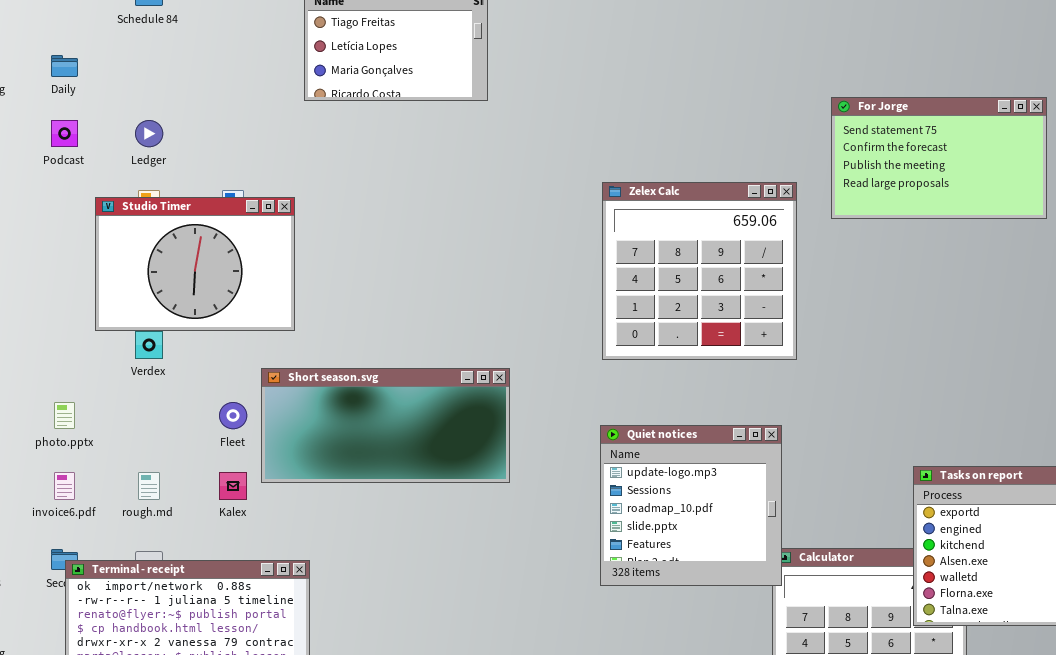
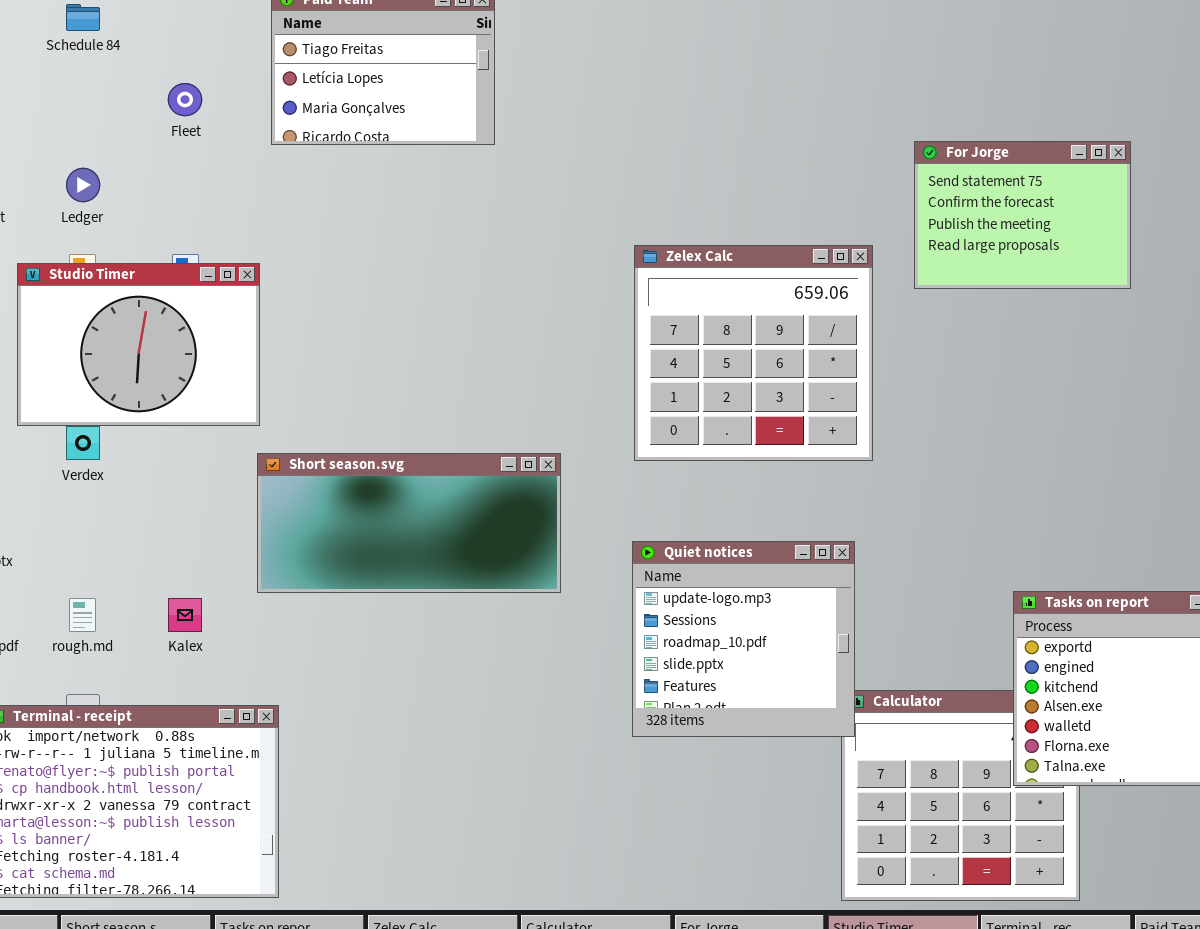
For Jorge: [831,97,1047,219] -> [914,141,1131,289], resized
Short season.svg: [261,368,510,483] -> [257,453,561,593], moved
Fleet: [219,402,247,429] -> [168,83,202,116], moved

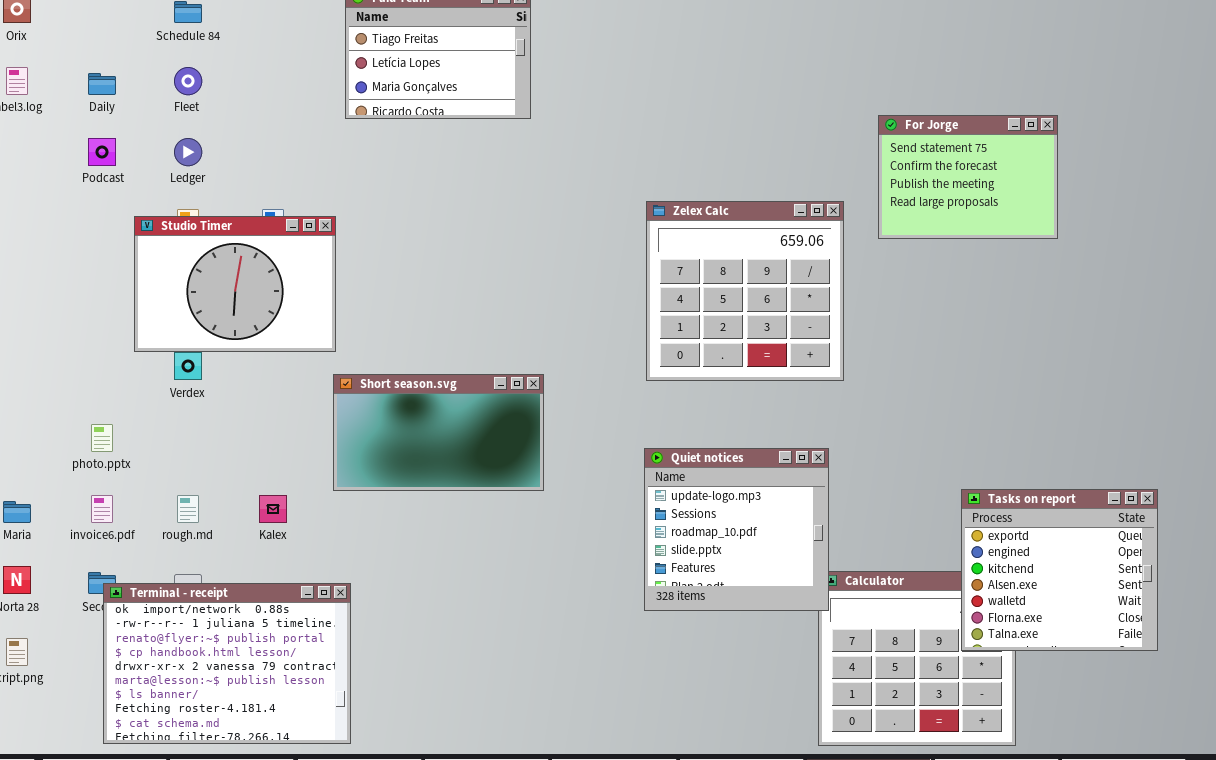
Fleet: [168,83,202,116] -> [174,67,202,95], moved
Short season.svg: [257,453,561,593] -> [333,374,544,491], resized

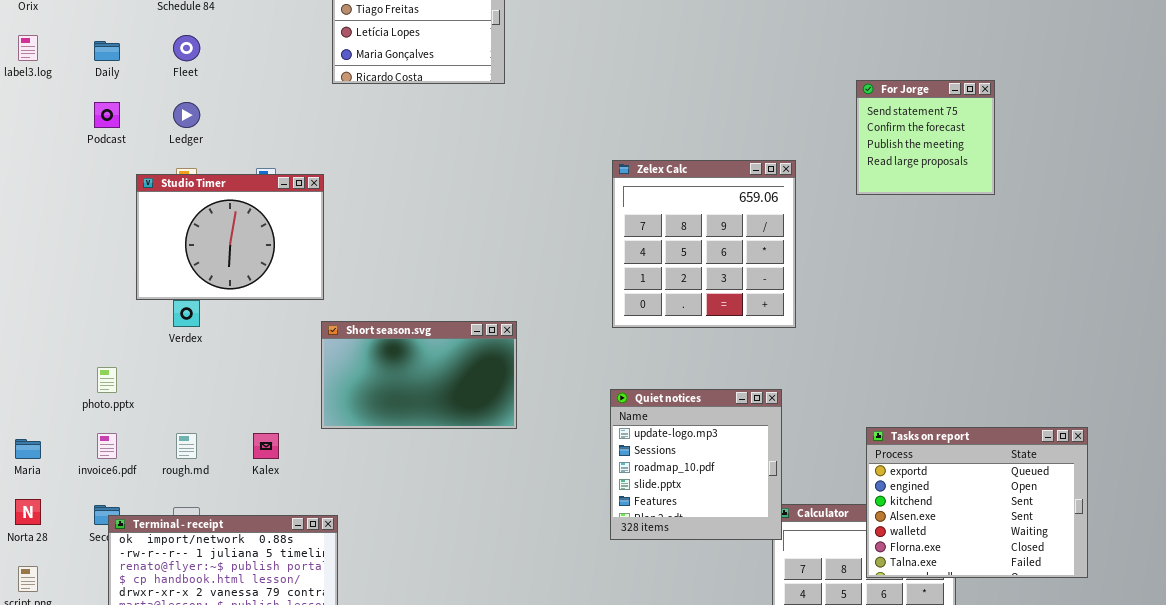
For Jorge: [878,115,1058,239] -> [856,80,995,195], resized
Tasks on report: [961,489,1158,651] -> [866,427,1088,578], resized

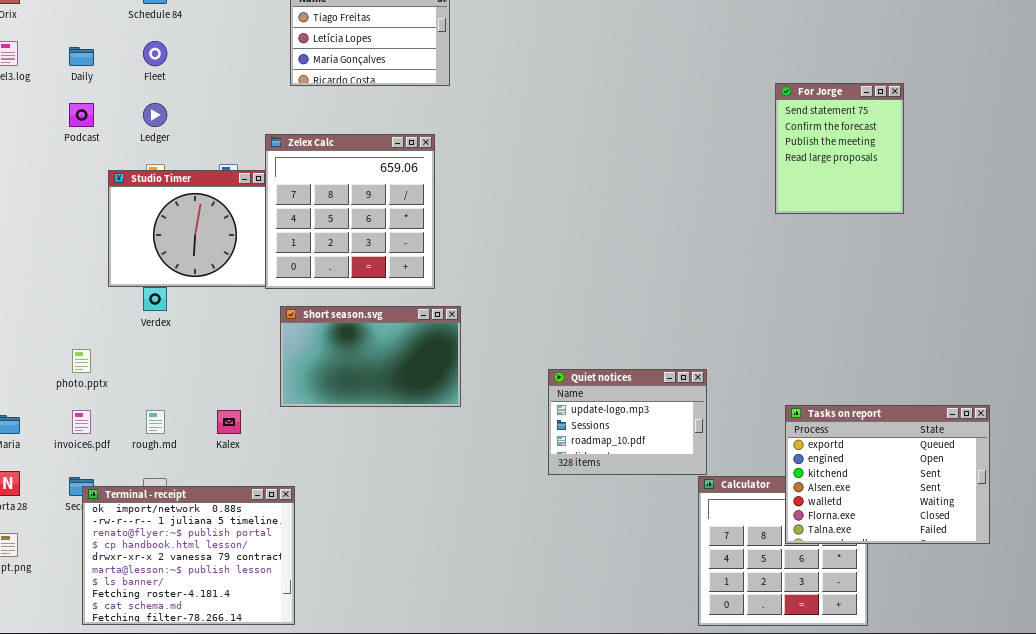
For Jorge: [856,80,995,195] -> [775,83,904,214], resized
Zelex Calc: [612,160,796,328] -> [265,134,435,289], moved
Quiet notices: [610,389,782,540] -> [548,369,707,475], resized

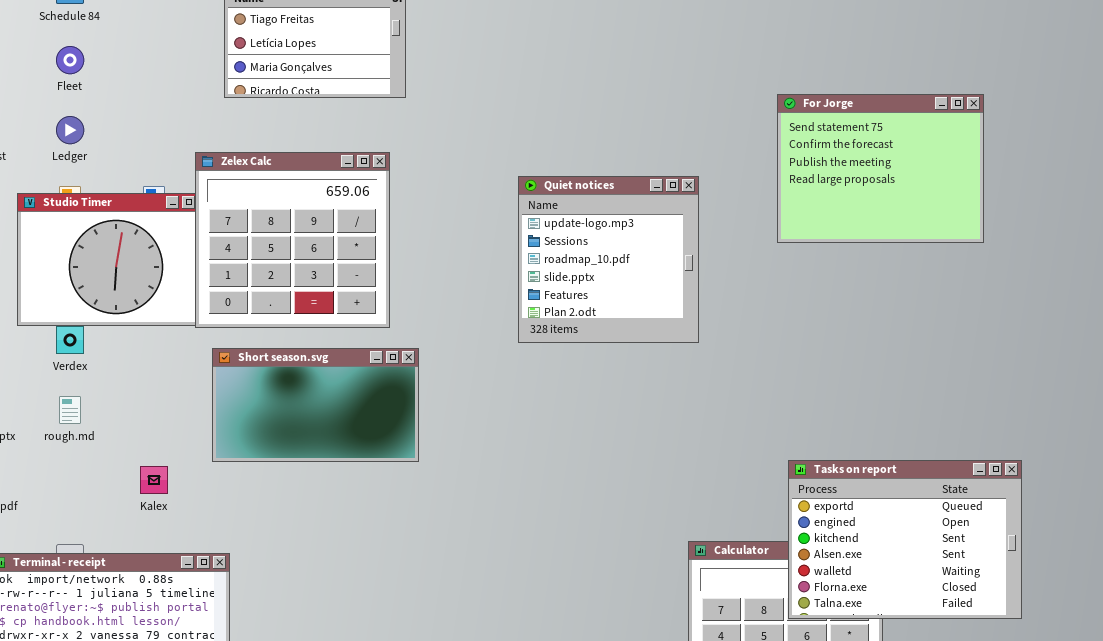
For Jorge: [775,83,904,214] -> [777,94,984,243], resized
Quiet notices: [548,369,707,475] -> [518,176,699,343], moved, resized
rough.md: [146,410,165,434] -> [59,396,81,424], moved

